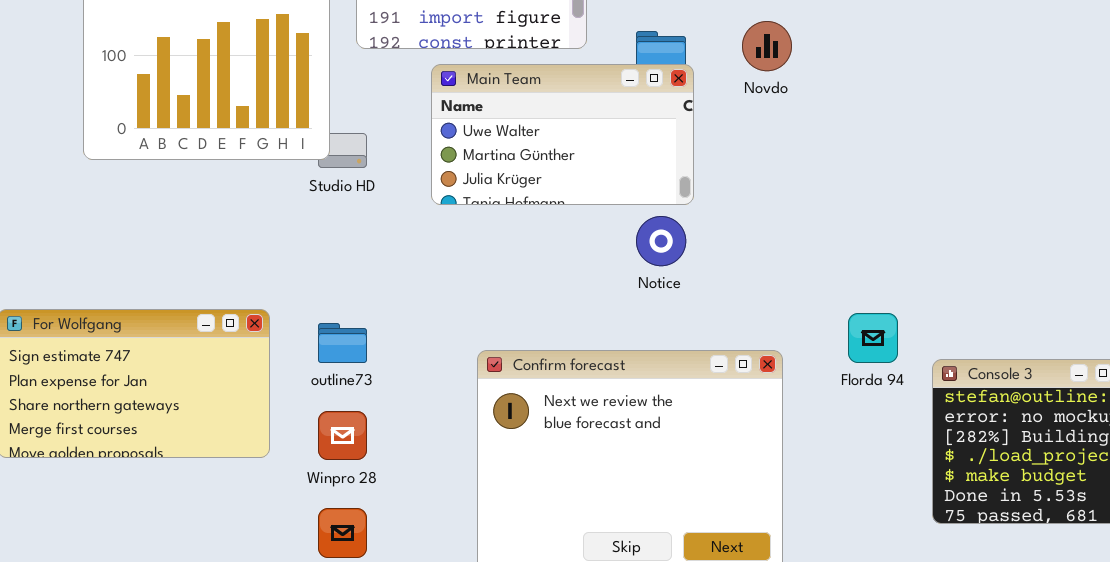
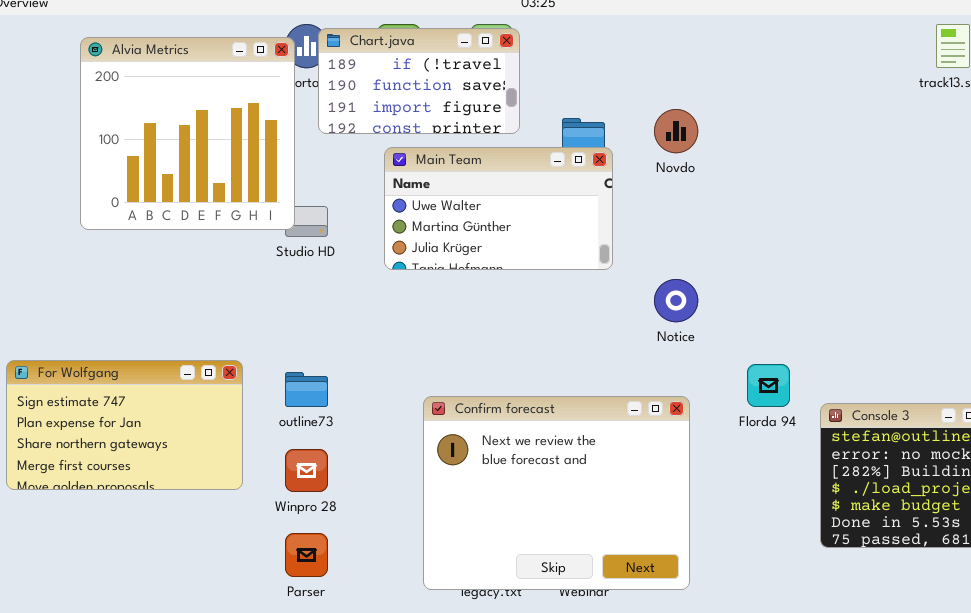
Notice: [636,216,686,266] -> [654,279,698,322], moved

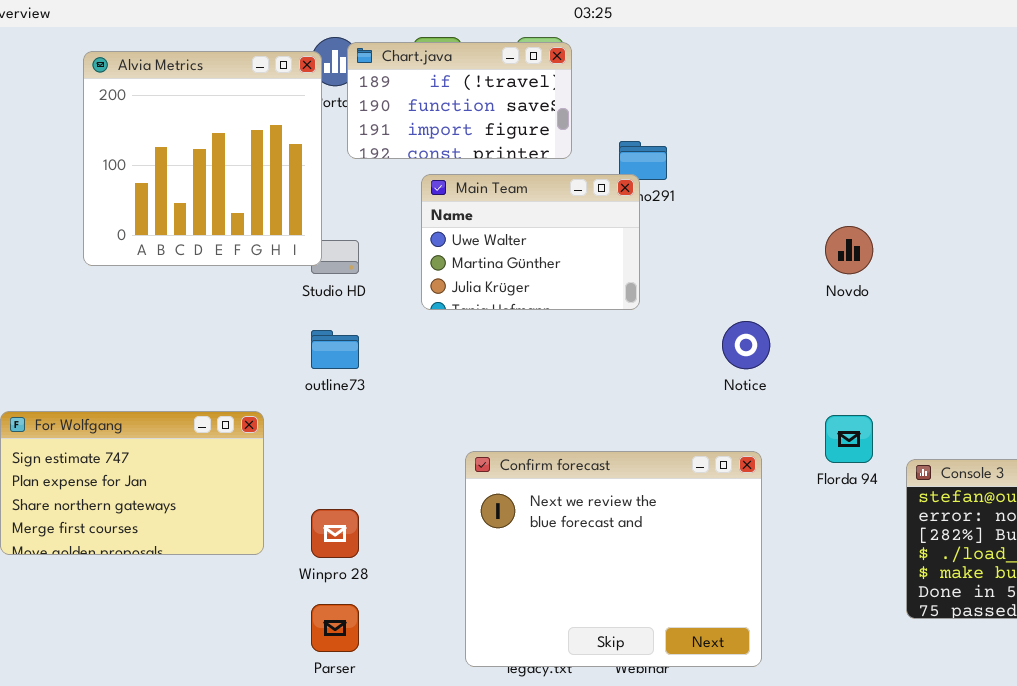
Novdo: [654,109,698,153] -> [825,226,873,274], moved
Main Team: [384,147,613,270] -> [421,174,640,310], resized
outline73: [285,372,328,407] -> [311,330,359,369], moved

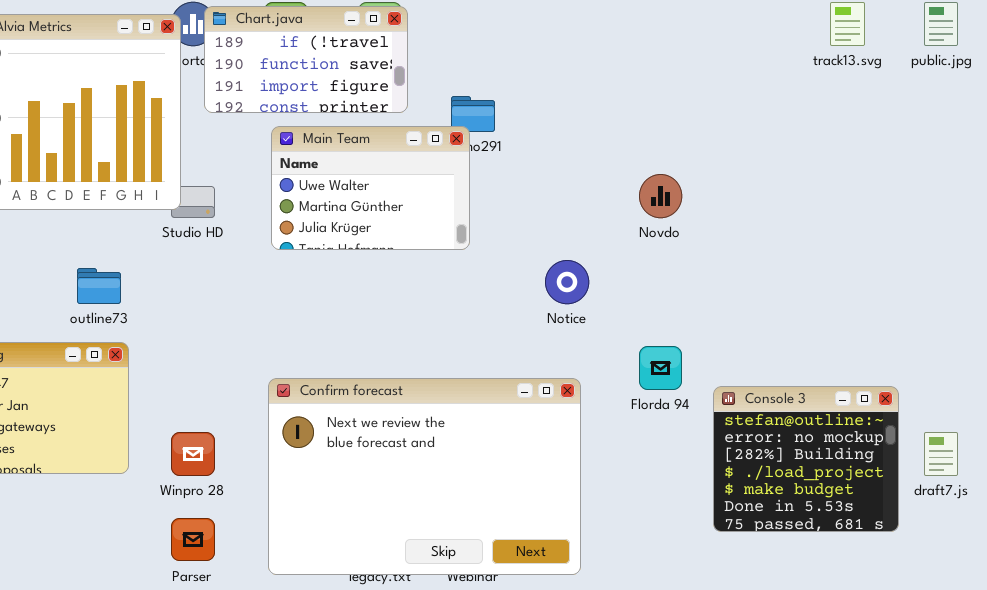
outline73: [311,330,359,369] -> [77,268,121,304], moved
Confirm forecast: [465,451,762,667] -> [268,378,581,575], resized

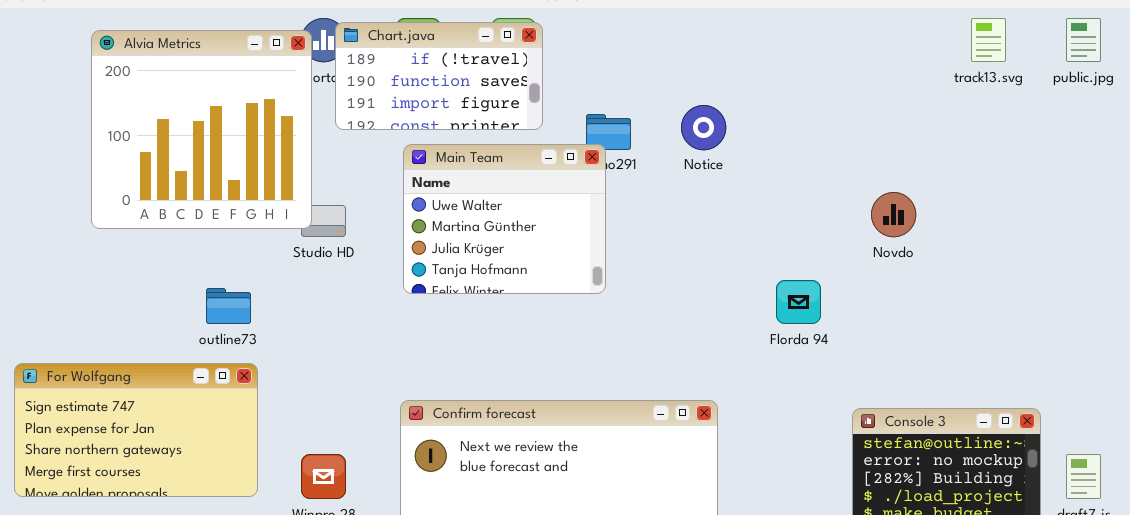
Main Team: [271,126,470,250] -> [403,144,606,294], resized
Novdo: [639,174,682,218] -> [871,192,916,237], moved
Notice: [545,260,589,304] -> [681,105,726,150], moved
Florda 94: [639,346,682,390] -> [776,280,821,324], moved

